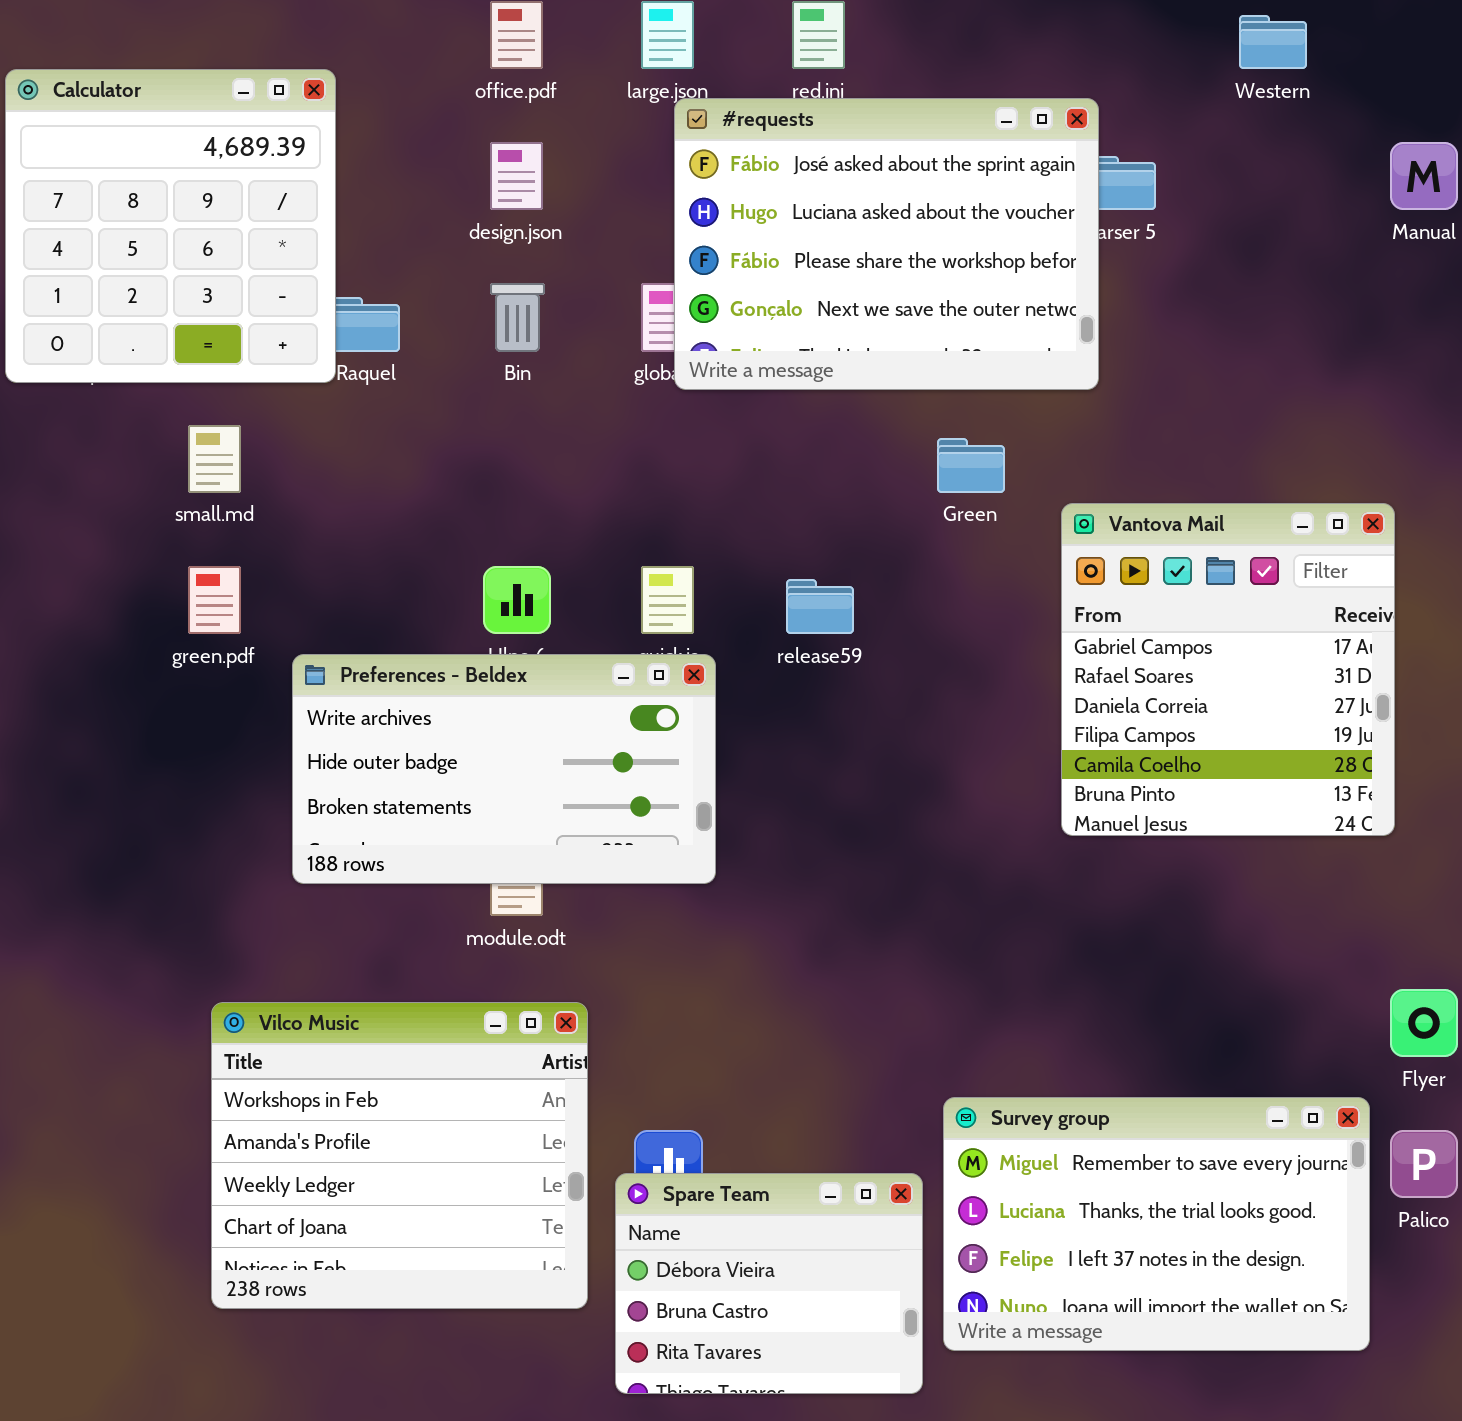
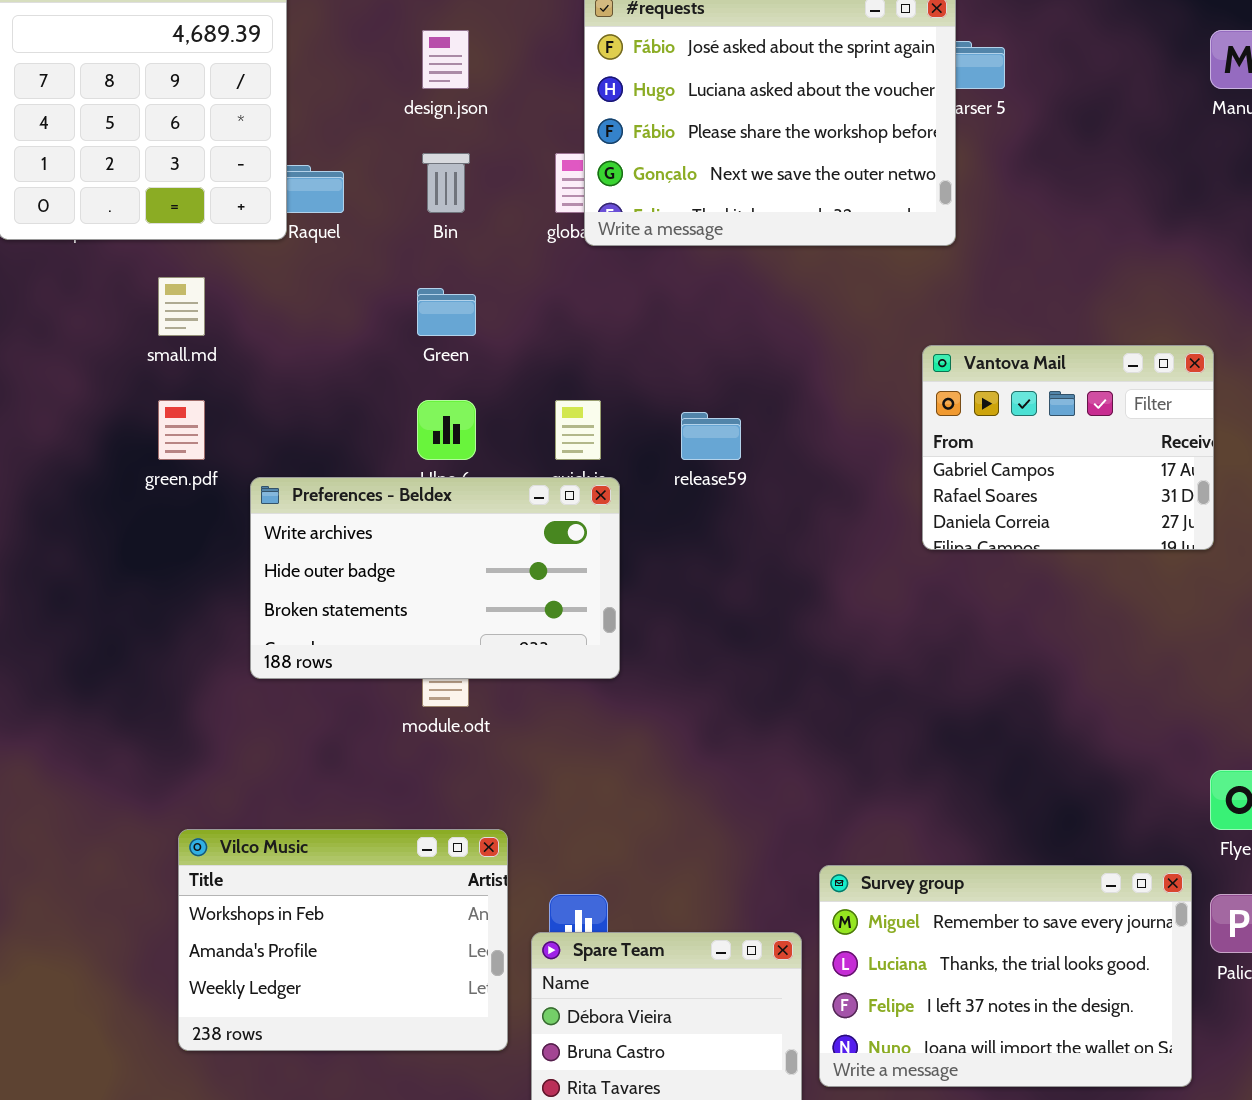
Green: [937,438,1005,493] -> [417,288,476,336], moved
Vantova Mail: [1061,503,1395,836] -> [922,345,1214,550], resized
Vilco Music: [211,1002,588,1309] -> [178,829,508,1051], resized

